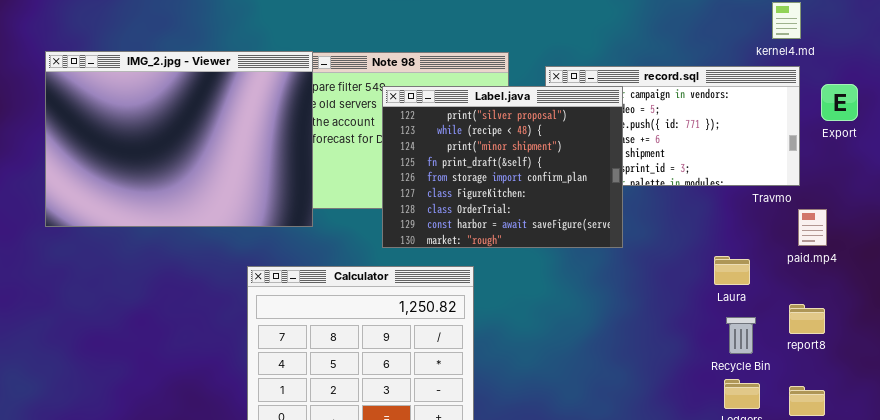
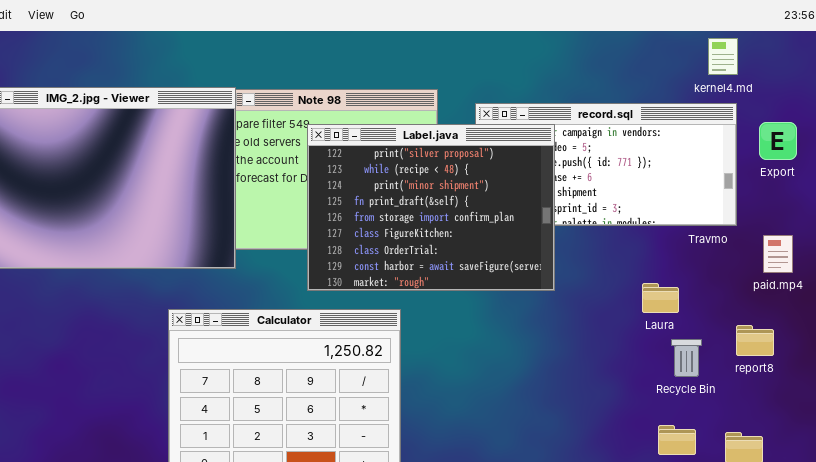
paid.mp4: [798,209,827,246] -> [763,235,793,273], moved
Laura: [714,256,750,285] -> [642,283,679,313], moved
report8: [789,304,825,334] -> [736,325,774,356], moved
Recycle Bin: [726,317,756,354] -> [671,339,702,377], moved

